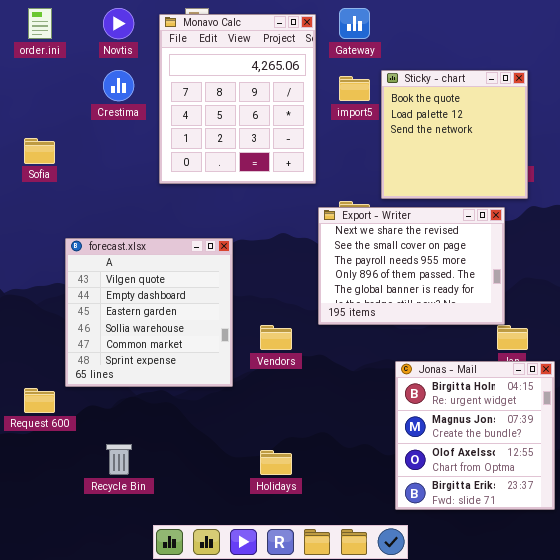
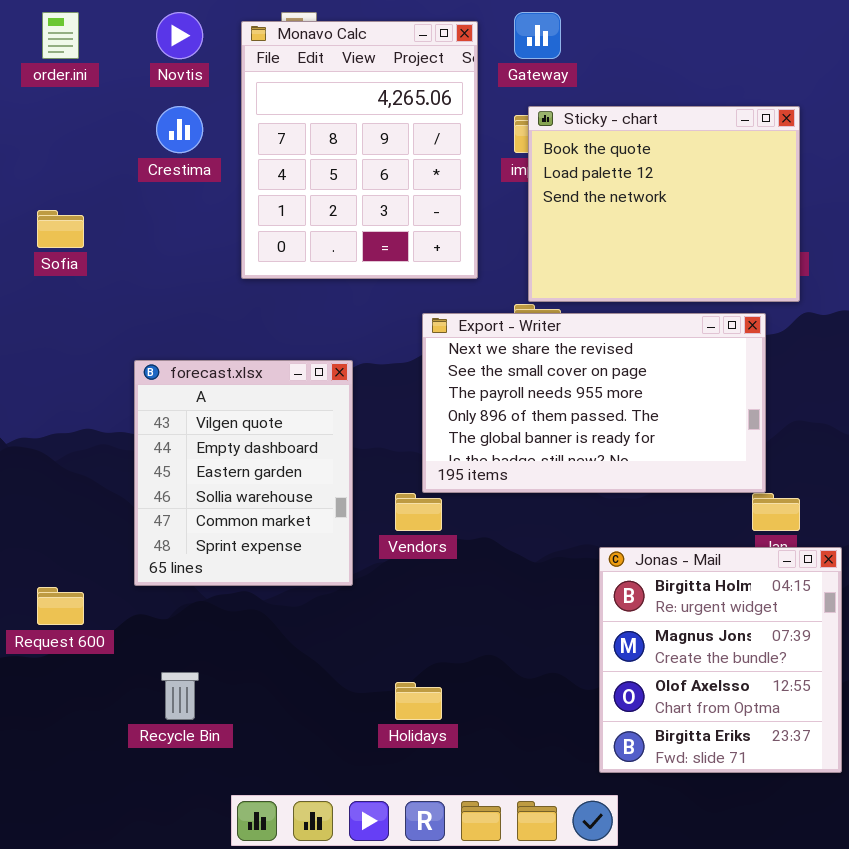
Sticky - chart: [381,70,528,199] -> [528,106,800,302], resized
Export - Writer: [318,207,505,325] -> [422,313,766,493], resized
forecast.xlsx: [65,238,233,387] -> [134,360,353,586], resized

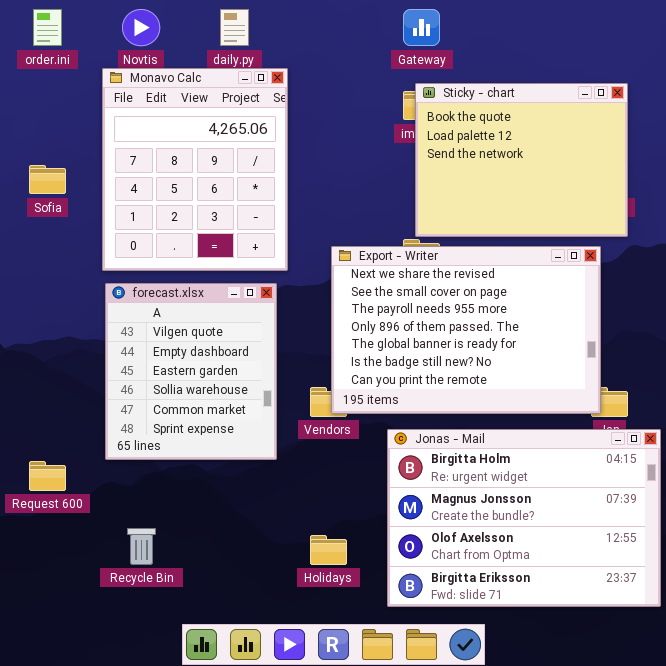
Monavo Calc: [241,21,478,279] -> [102,68,288,271], moved
Export - Writer: [422,313,766,493] -> [331,246,601,414], resized
Jonas - Mail: [599,547,842,773] -> [387,429,661,607], resized

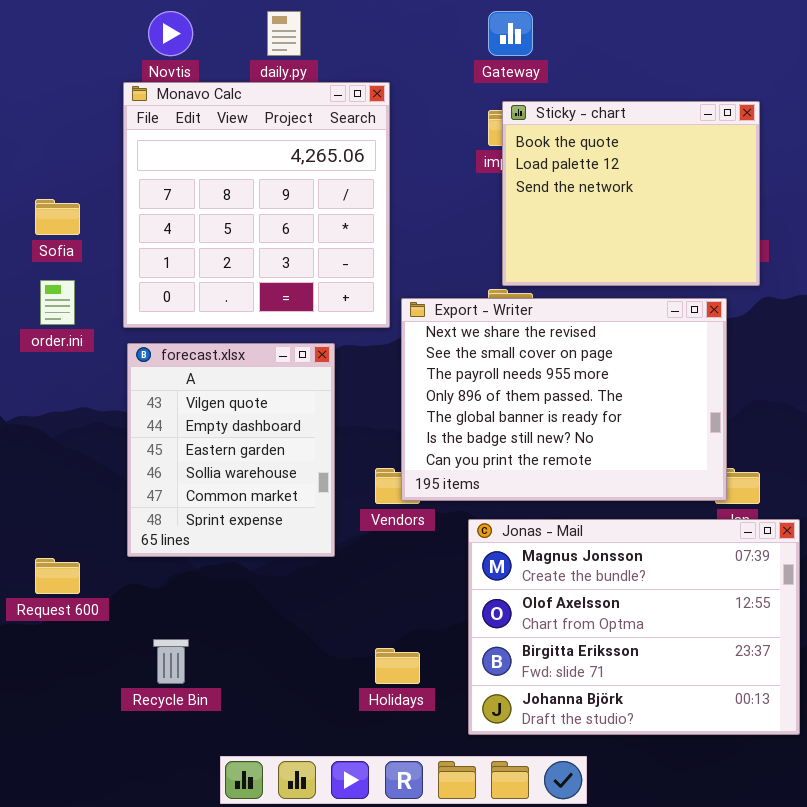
order.ini: [33,9,62,46] -> [40,280,75,325], moved
Monavo Calc: [102,68,288,271] -> [123,82,390,328], resized
Jonas - Mail: [387,429,661,607] -> [468,519,800,735], scrolled down 1 row

